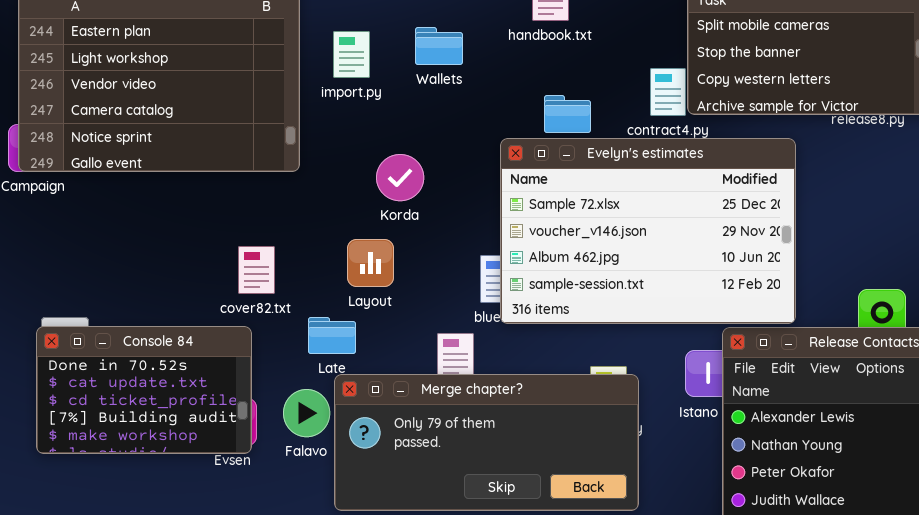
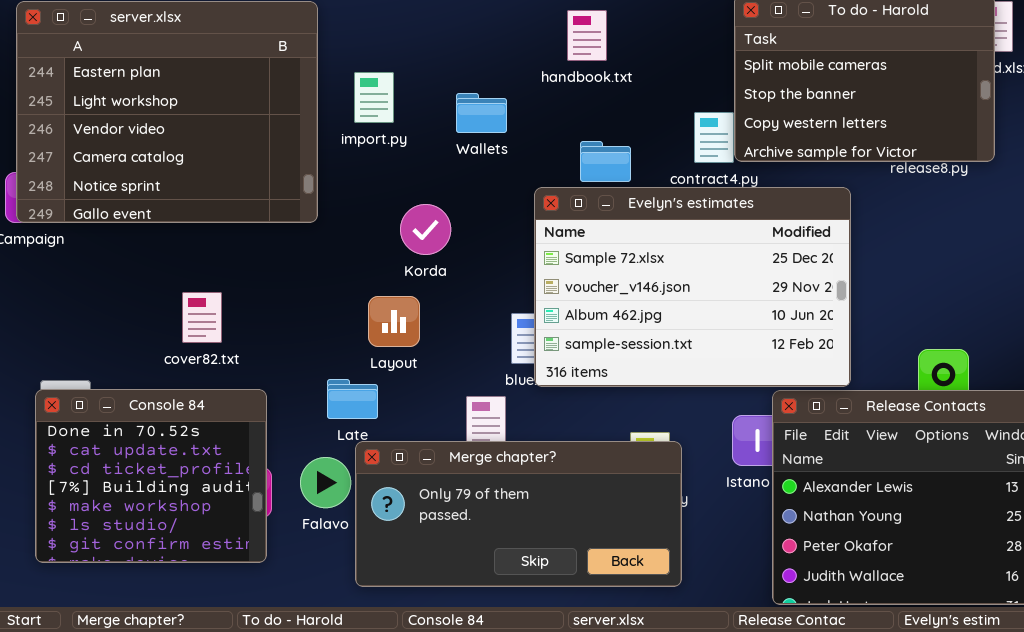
Wallets: [415,27,463,65] -> [456,93,507,133], moved
cover82.txt: [238,246,275,294] -> [182,292,222,343], moved
Console 84: [36,326,252,454] -> [35,389,267,563], resized

